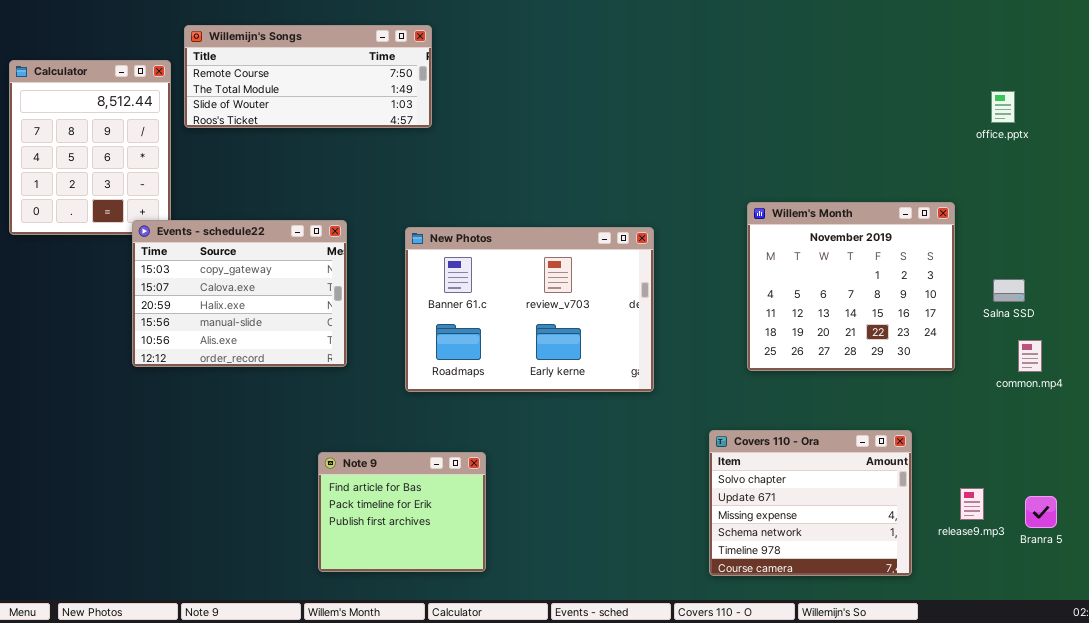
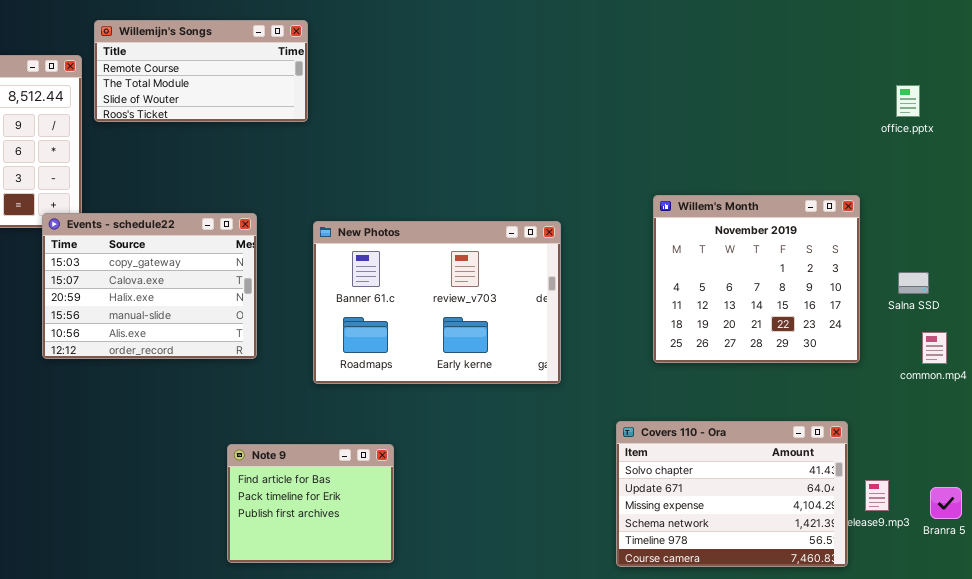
Willemijn's Songs: [184,25,432,128] -> [94,20,308,122], resized
Covers 110 - Ora: [709,430,912,576] -> [616,421,848,567], resized

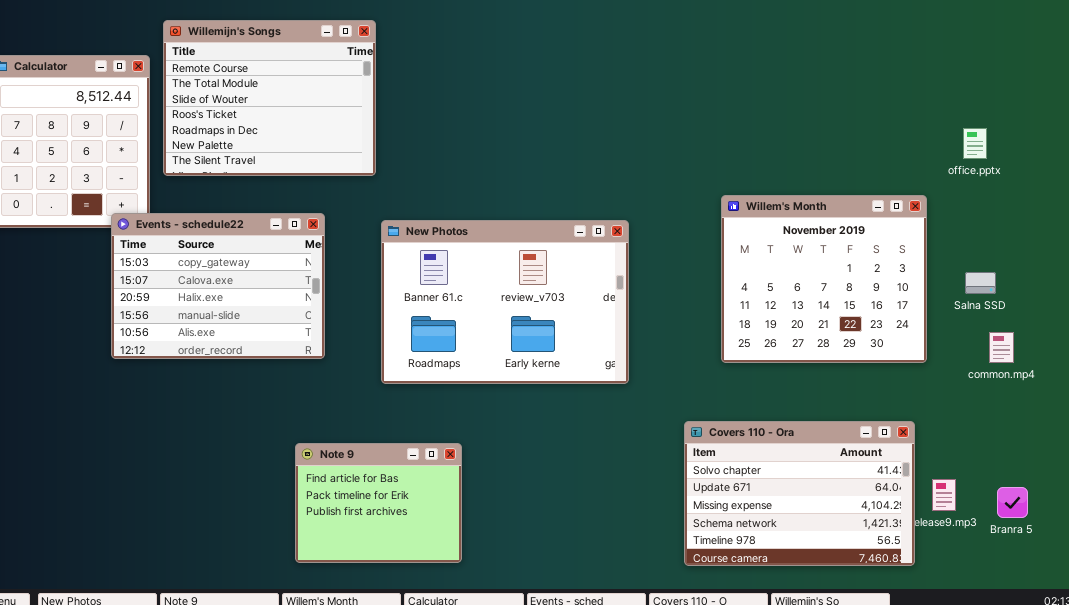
Willemijn's Songs: [94,20,308,122] -> [163,20,376,176], resized
office.pptx: [896,85,920,117] -> [963,128,987,159], moved

